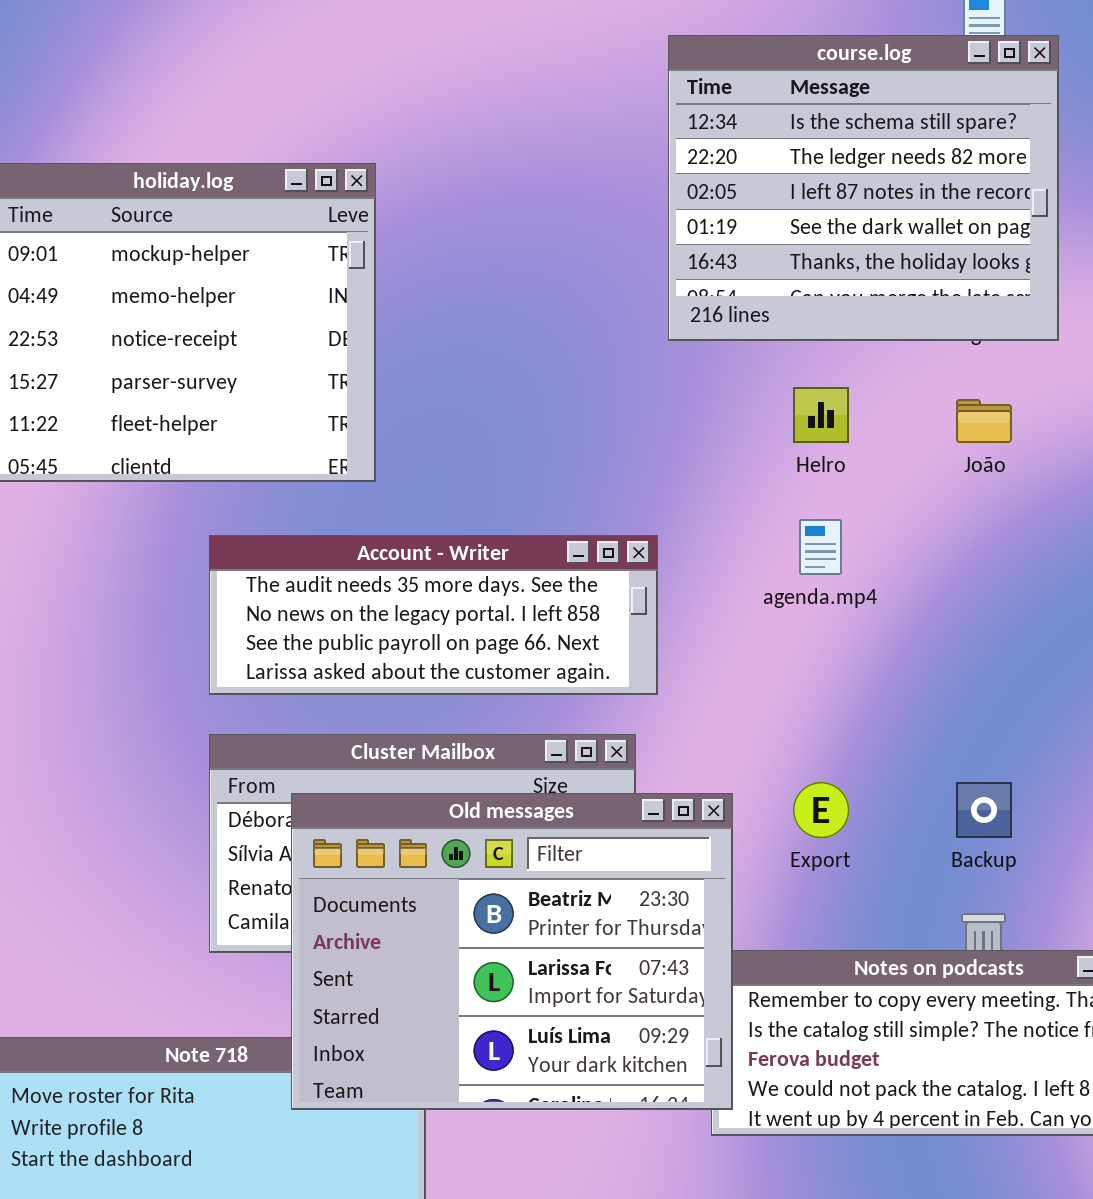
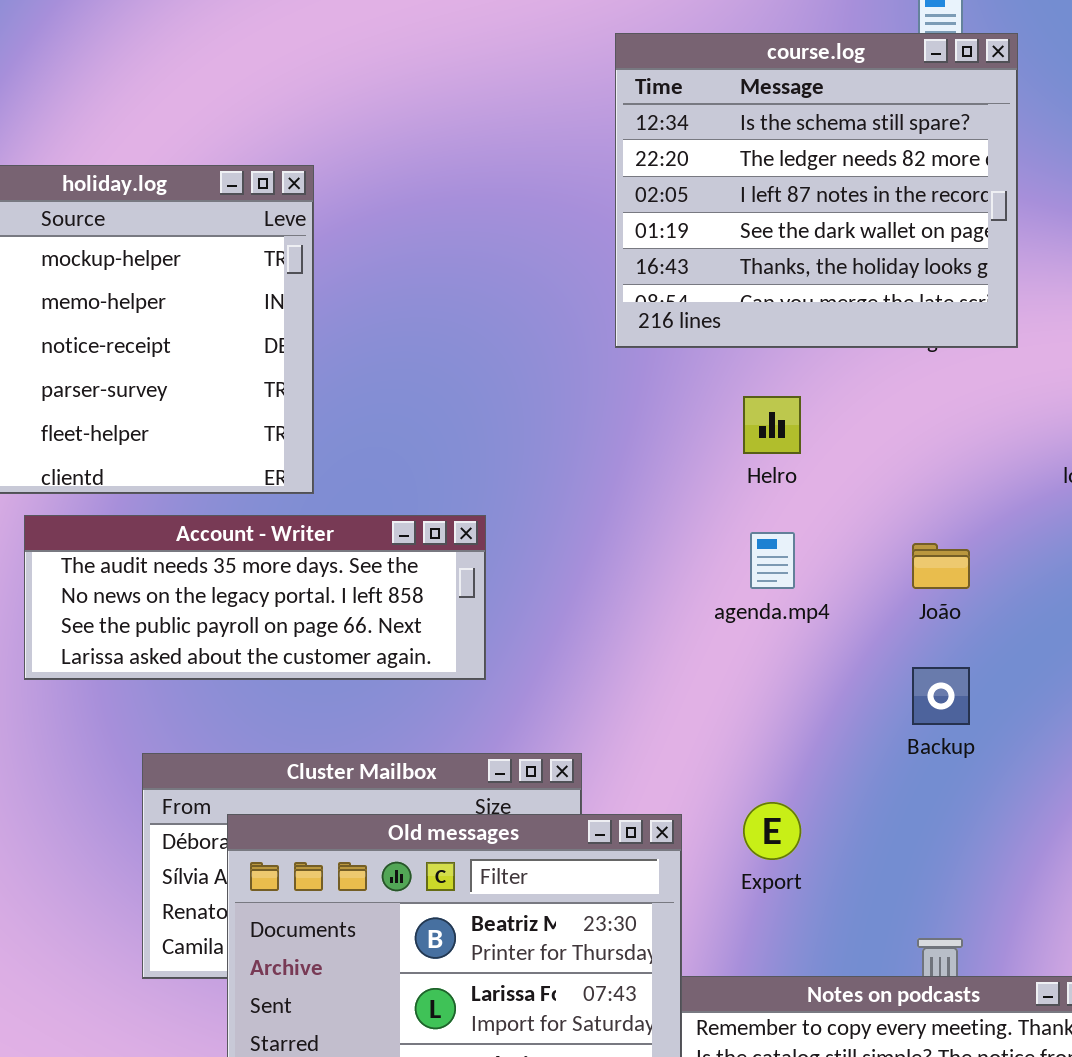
João: [956,399,1012,443] -> [912,543,970,589], moved
Account - Writer: [209,535,658,695] -> [24,515,486,680], moved
Backup: [956,782,1012,838] -> [912,667,970,725], moved

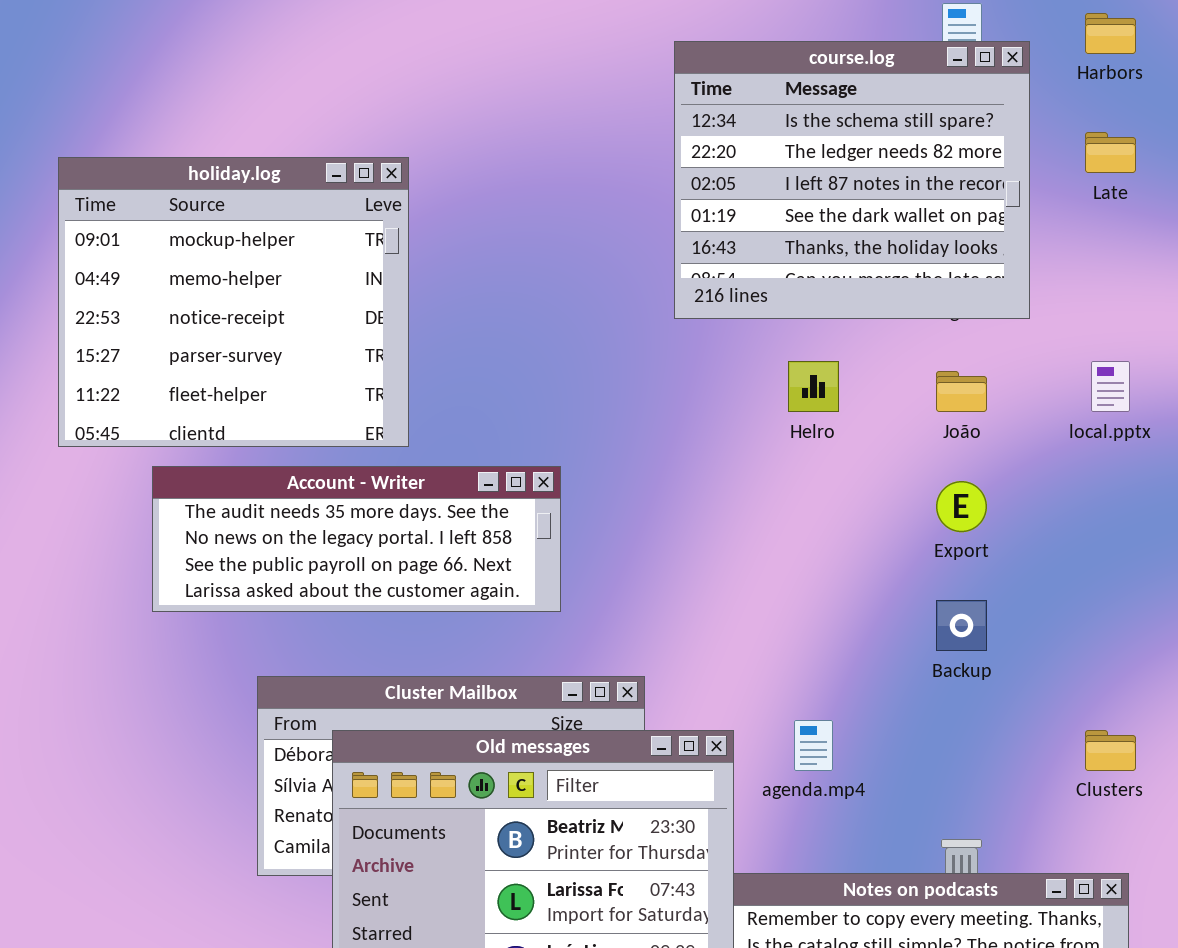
agenda.mp4: [750,532,795,589] -> [794,720,833,771], moved
João: [912,543,970,589] -> [936,371,987,412], moved
Export: [743,802,801,860] -> [936,481,987,532], moved

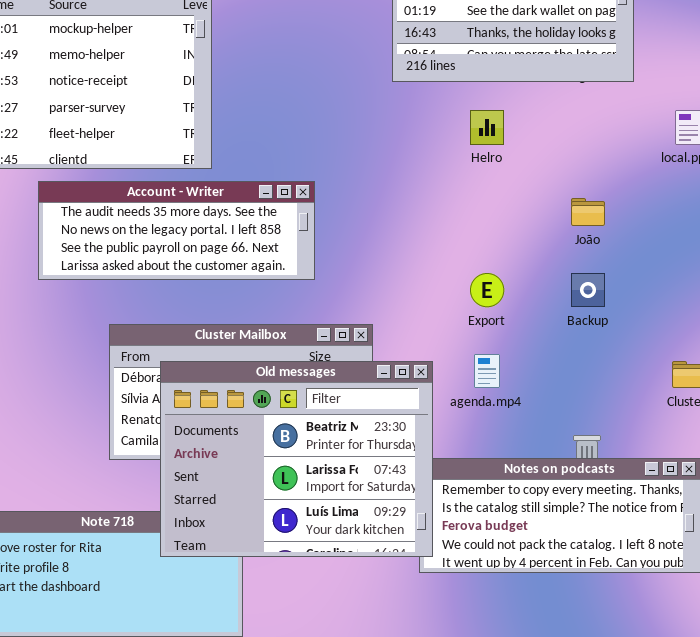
João: [936,371,987,412] -> [571,198,605,226], moved
Export: [936,481,987,532] -> [470,273,504,307], moved

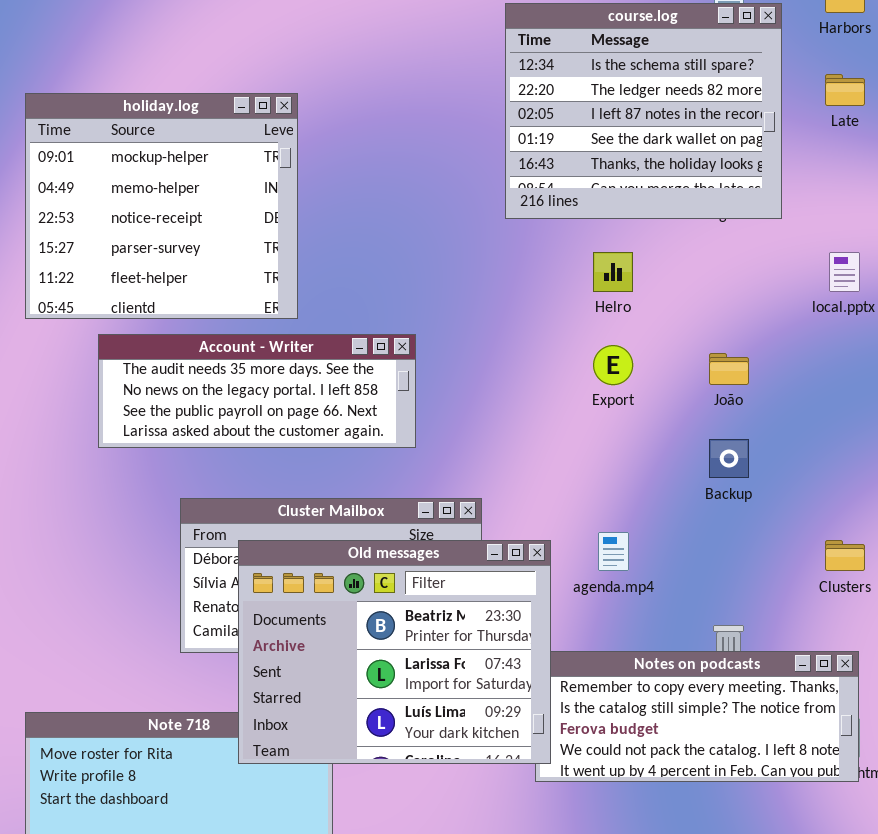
Export: [470,273,504,307] -> [593,345,633,385], moved

